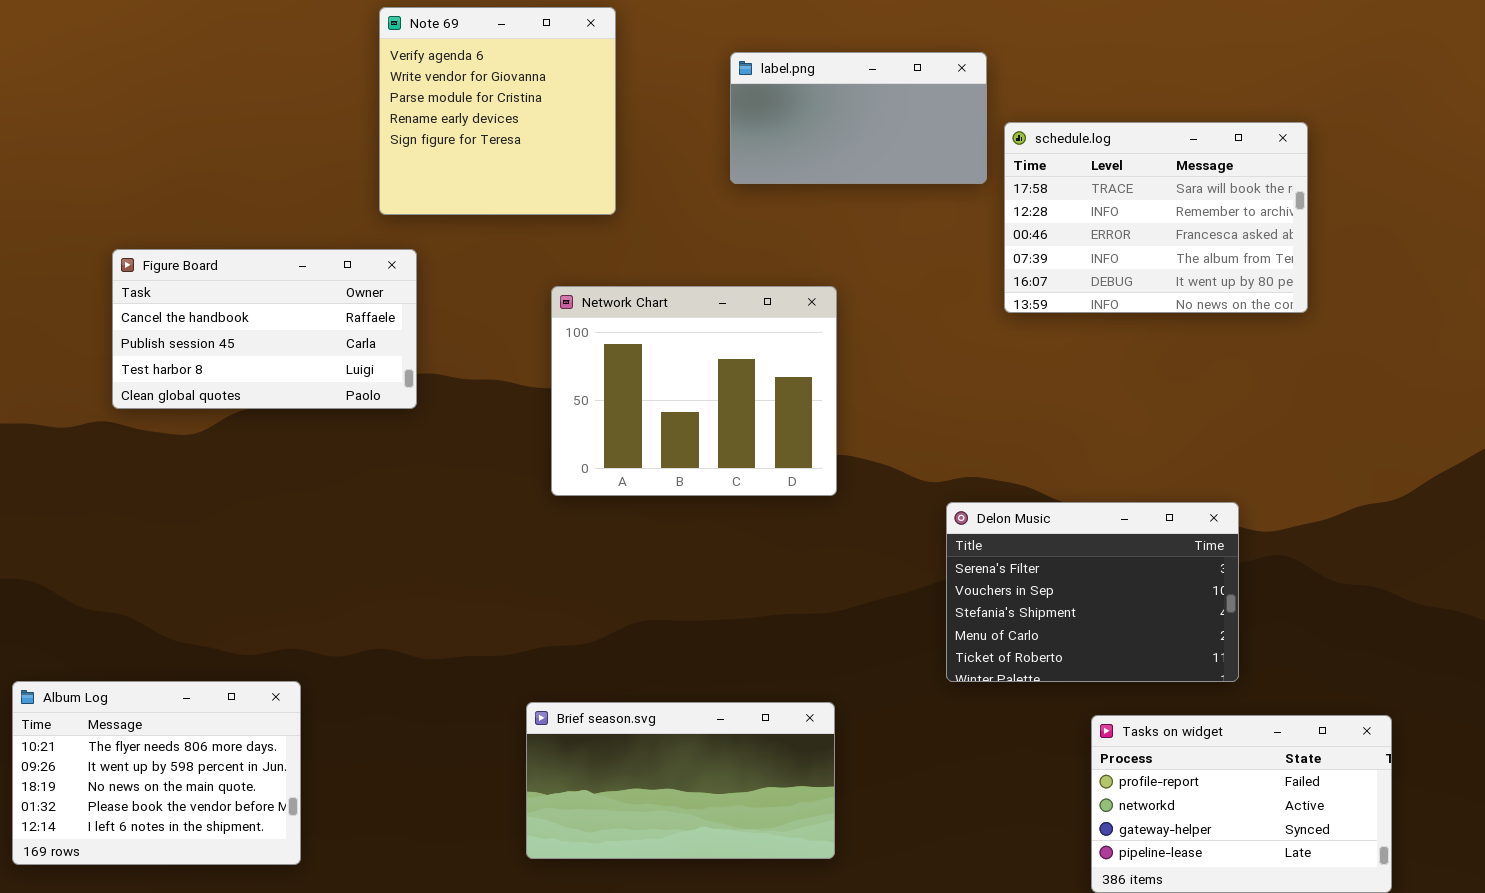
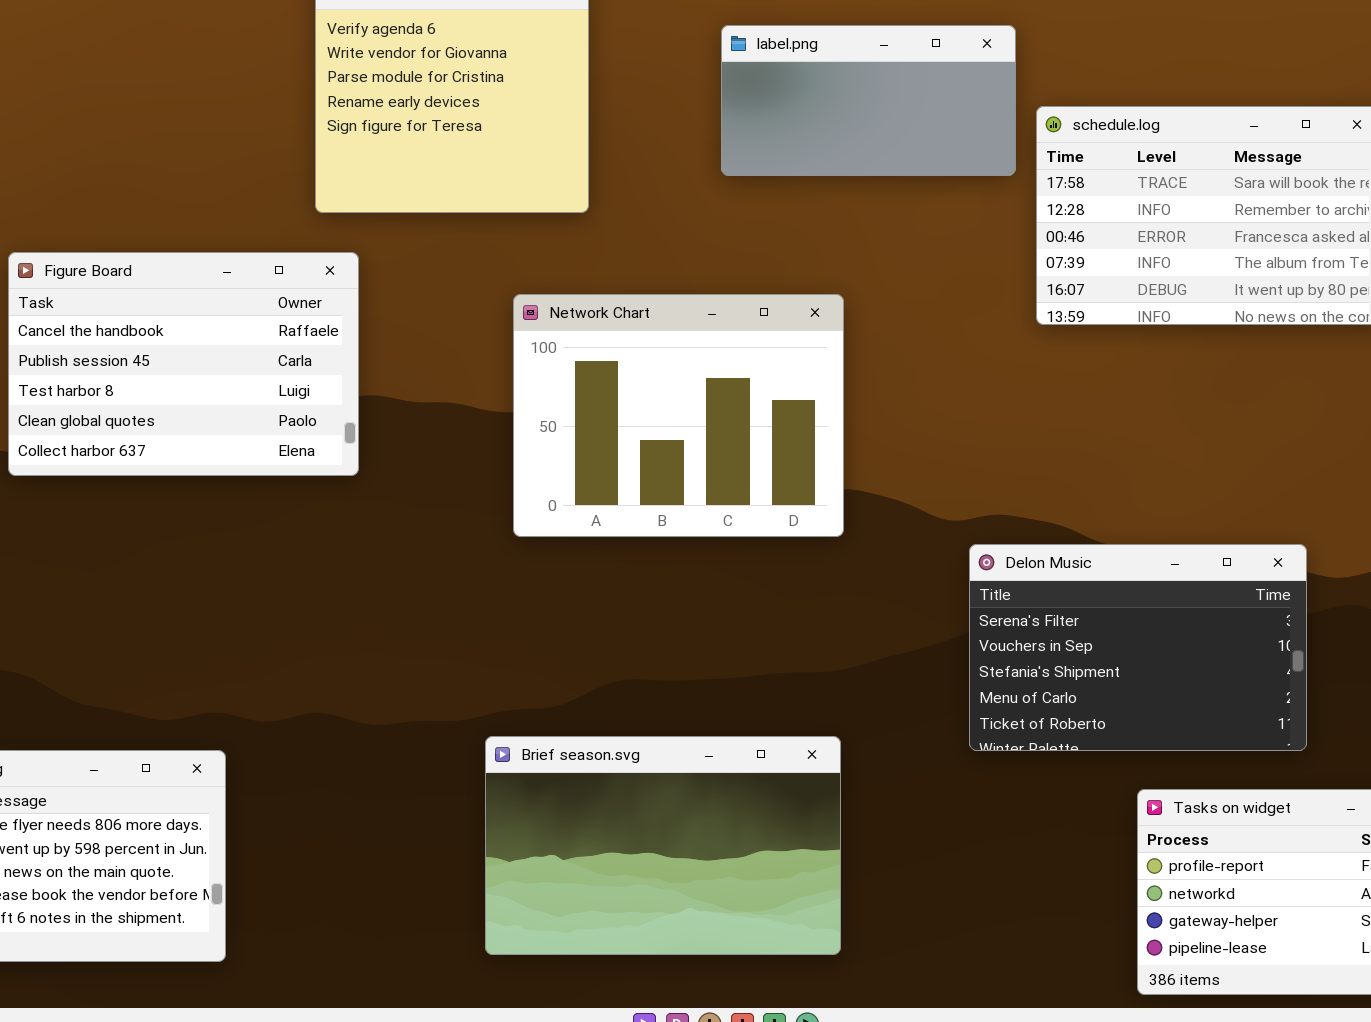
Figure Board: [112,249,417,409] -> [8,252,359,476], resized
Brief season.svg: [526,702,835,859] -> [485,736,841,955], resized

